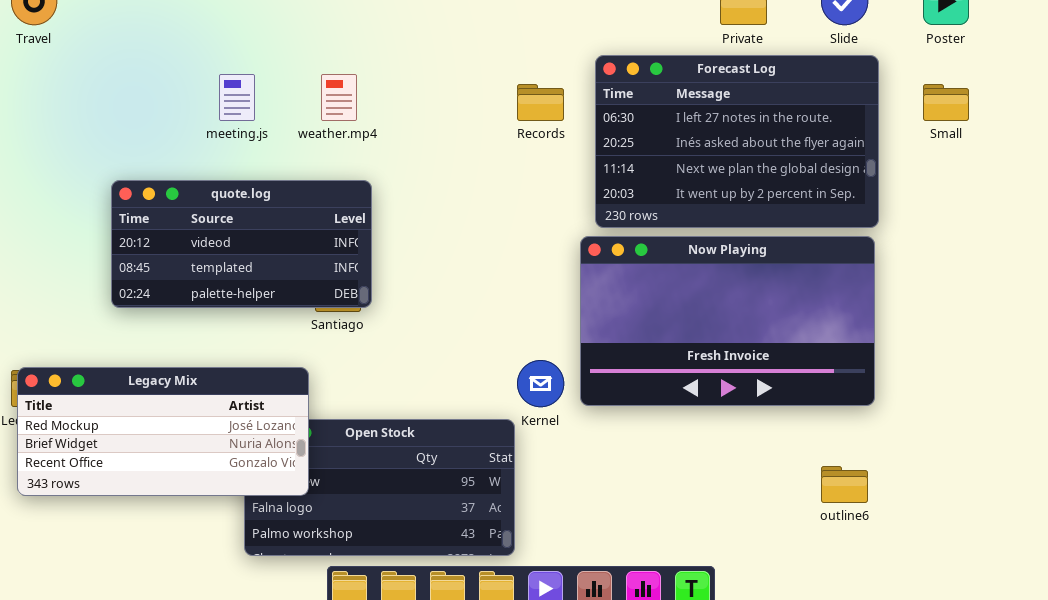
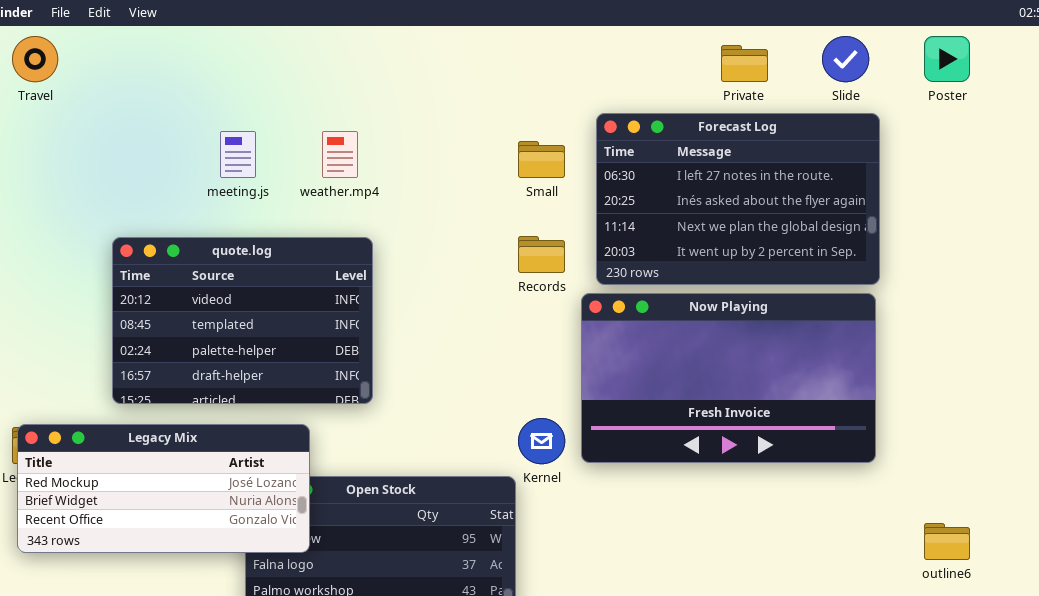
Records: [517,84,564,121] -> [518,236,565,273], moved
Small: [923,84,969,121] -> [518,141,565,178], moved
quote.log: [111,180,372,308] -> [112,237,373,404], resized
outline6: [821,466,868,503] -> [924,523,970,560], moved

